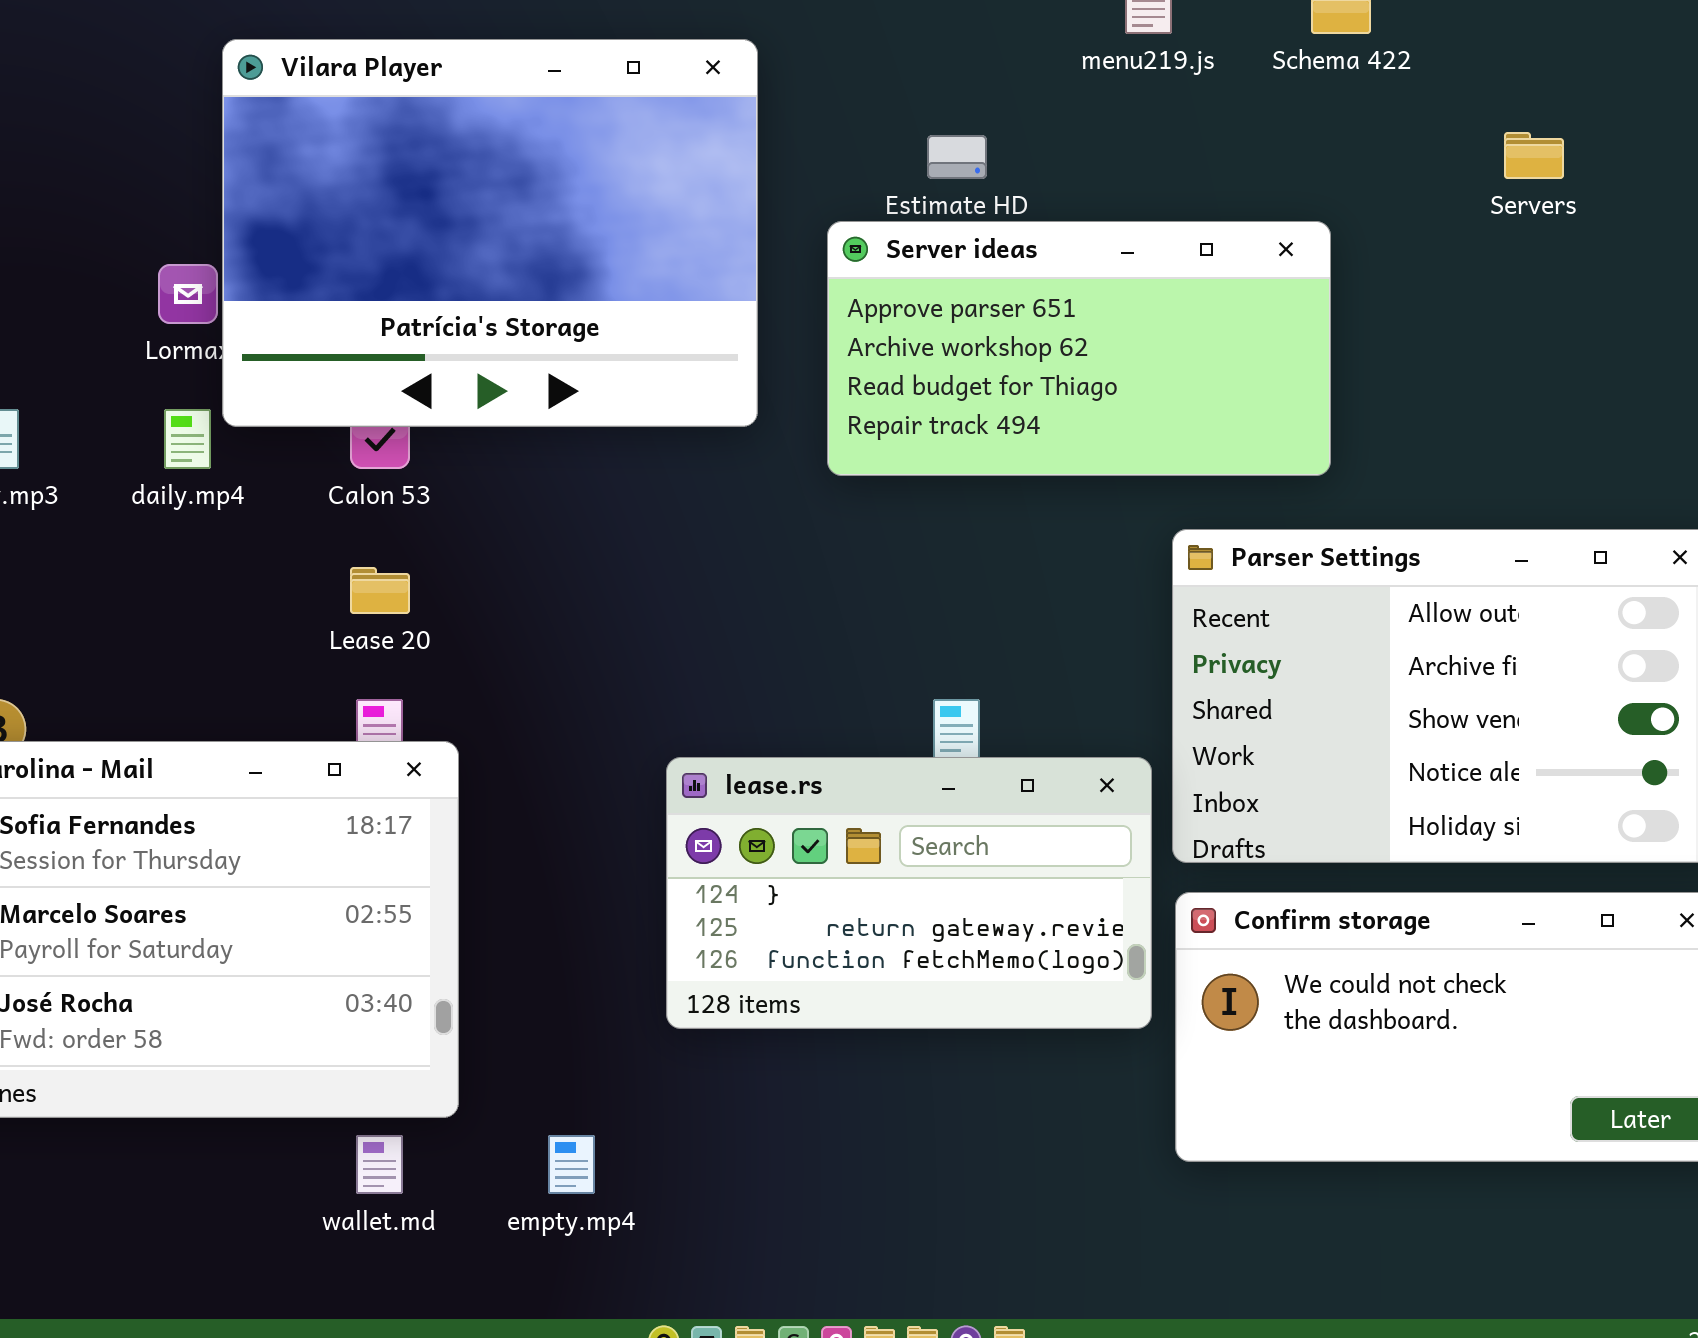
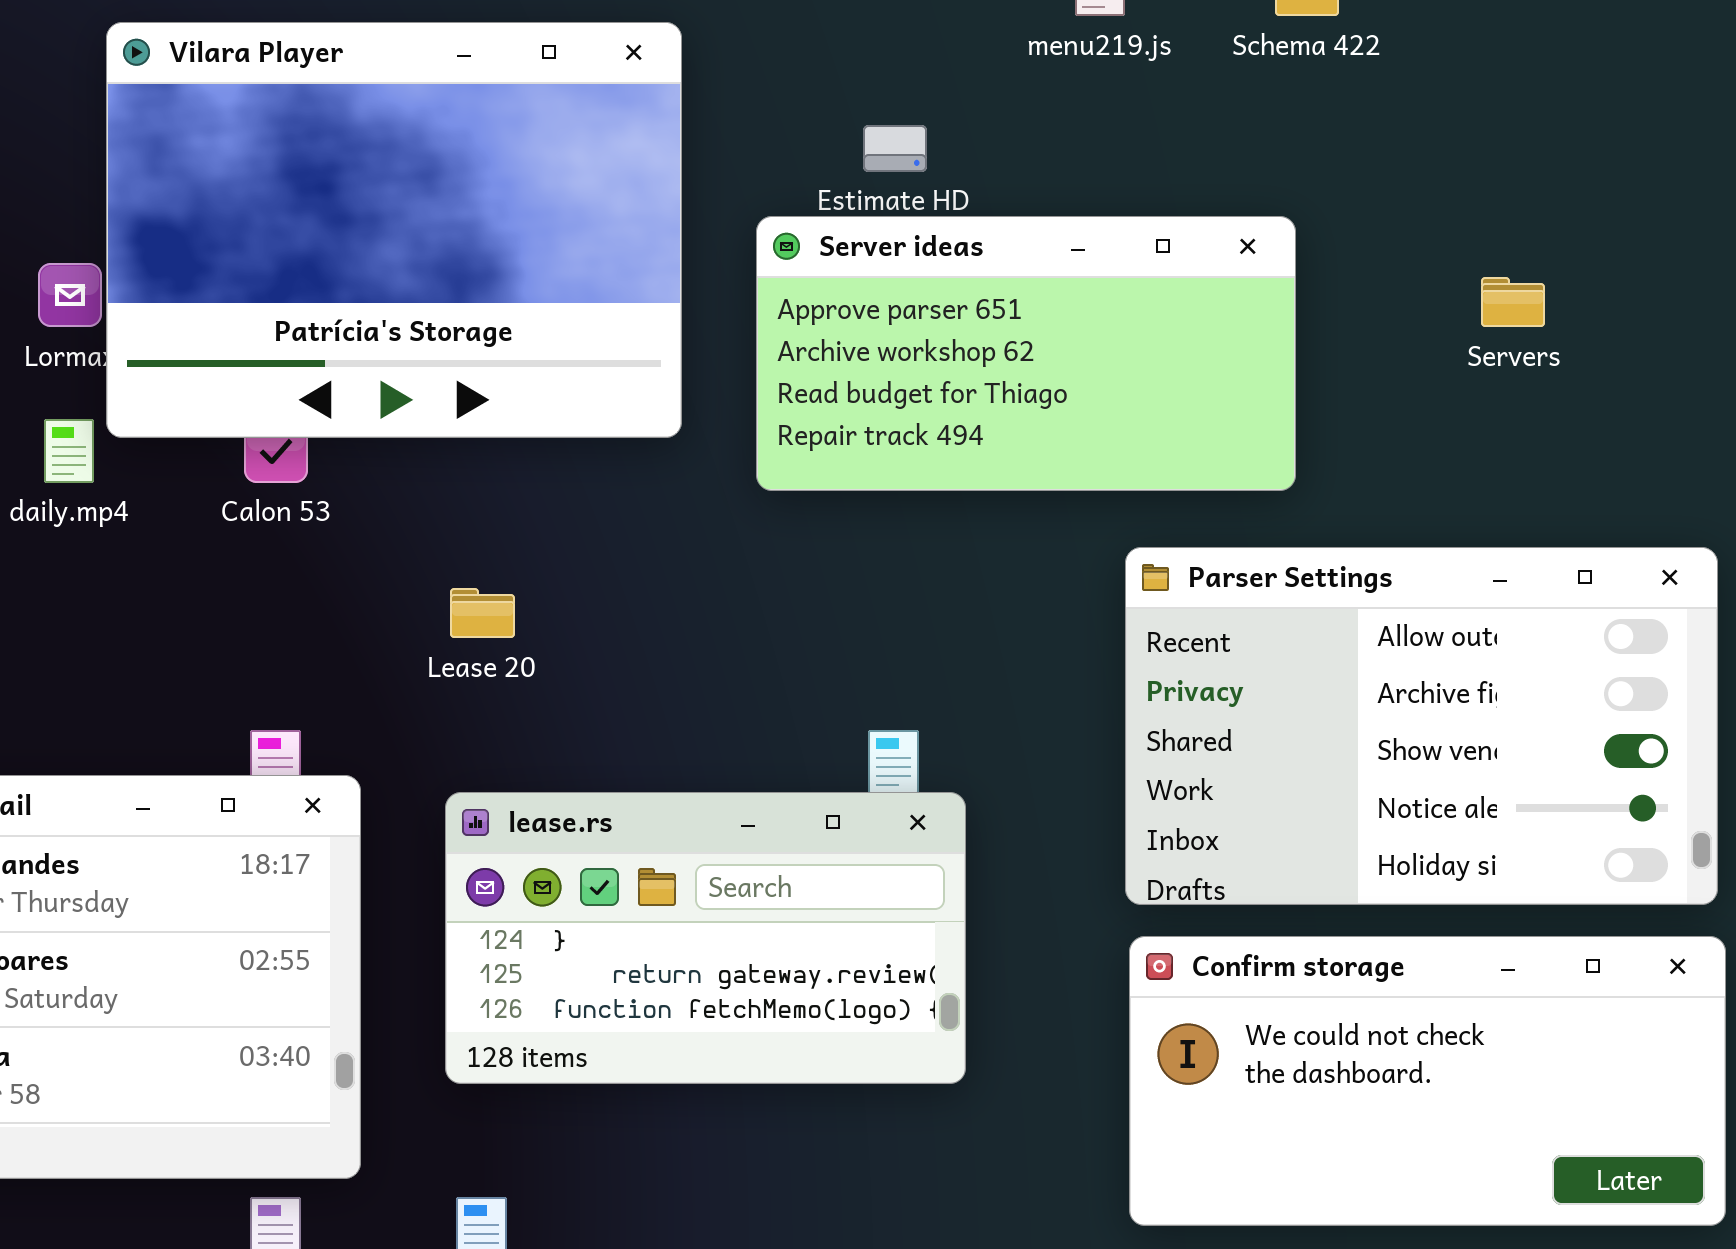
Servers: [1504,132,1564,179] -> [1481,277,1545,327], moved
Lease 20: [350,567,410,614] -> [450,588,515,638], moved
lease.rs: [666,757,1152,1029] -> [445,792,966,1084], moved

